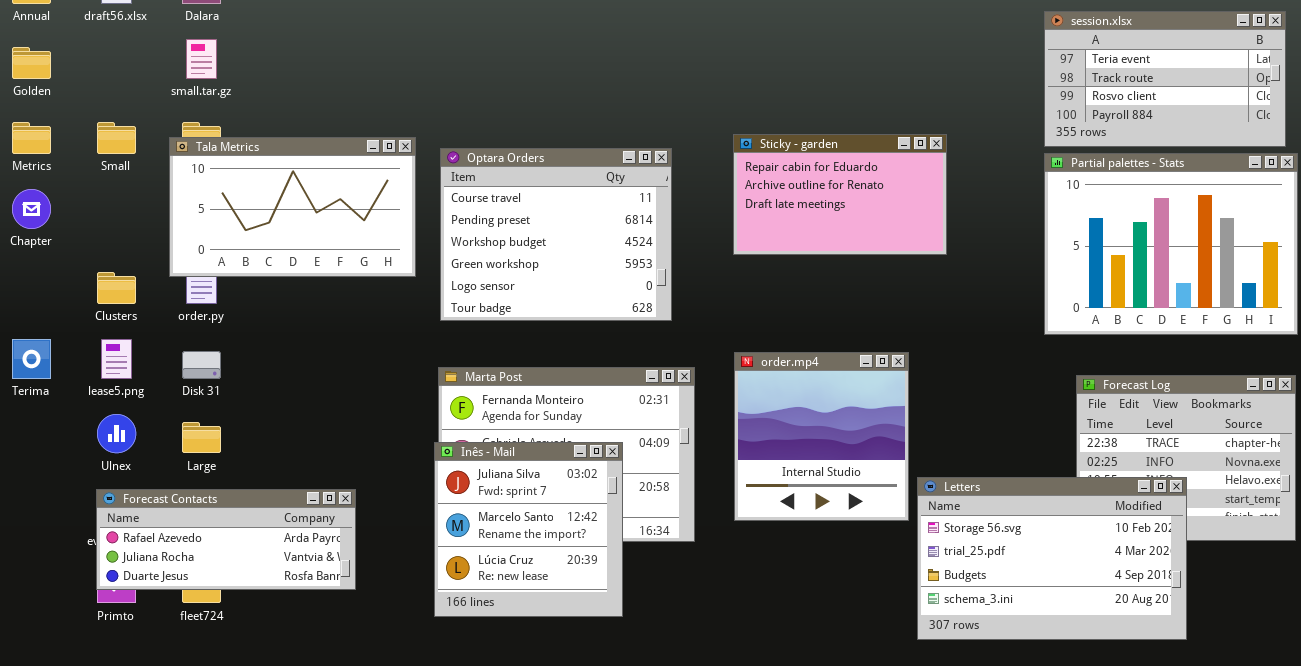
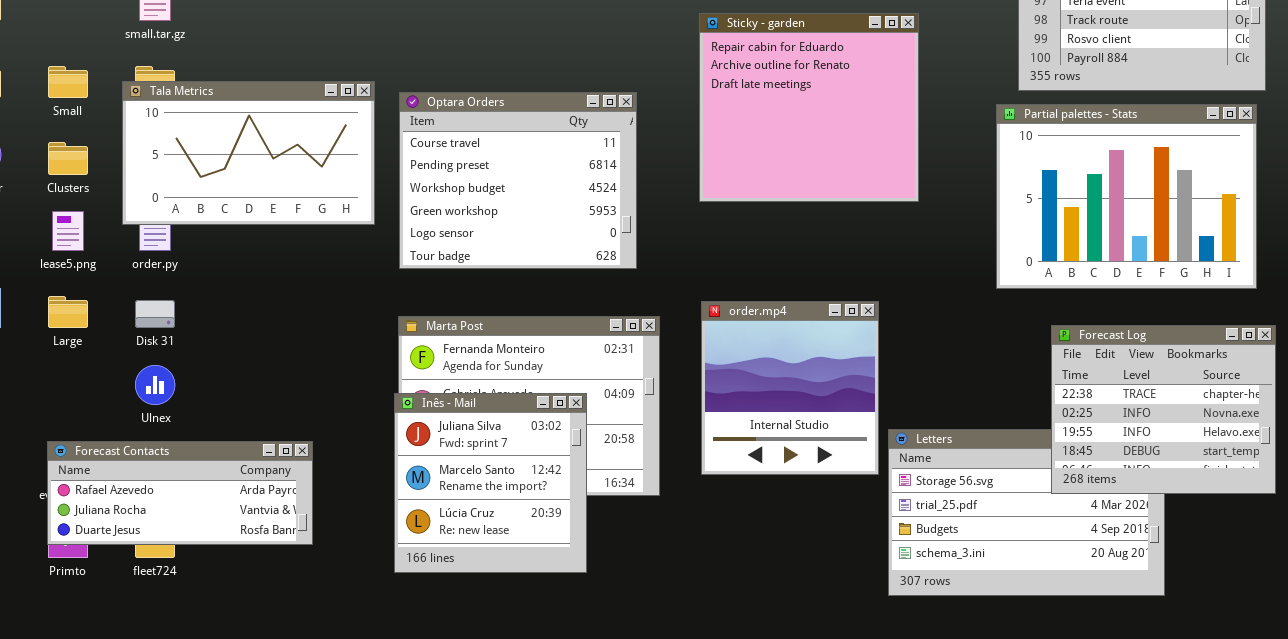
Sticky - garden: [733,134,947,255] -> [699,13,919,202], resized
Partial palettes - Stats: [1044,153,1298,335] -> [996,104,1257,289], moved
Clusters: [97,272,136,304] -> [48,142,88,175], moved
lease5.png: [101,339,132,379] -> [52,211,84,251], moved
Forecast Log: [1076,375,1296,541] -> [1051,325,1276,494], raised
Ulnex: [97,414,136,453] -> [135,365,175,405], moved
Large: [182,422,221,453] -> [48,296,88,328], moved

